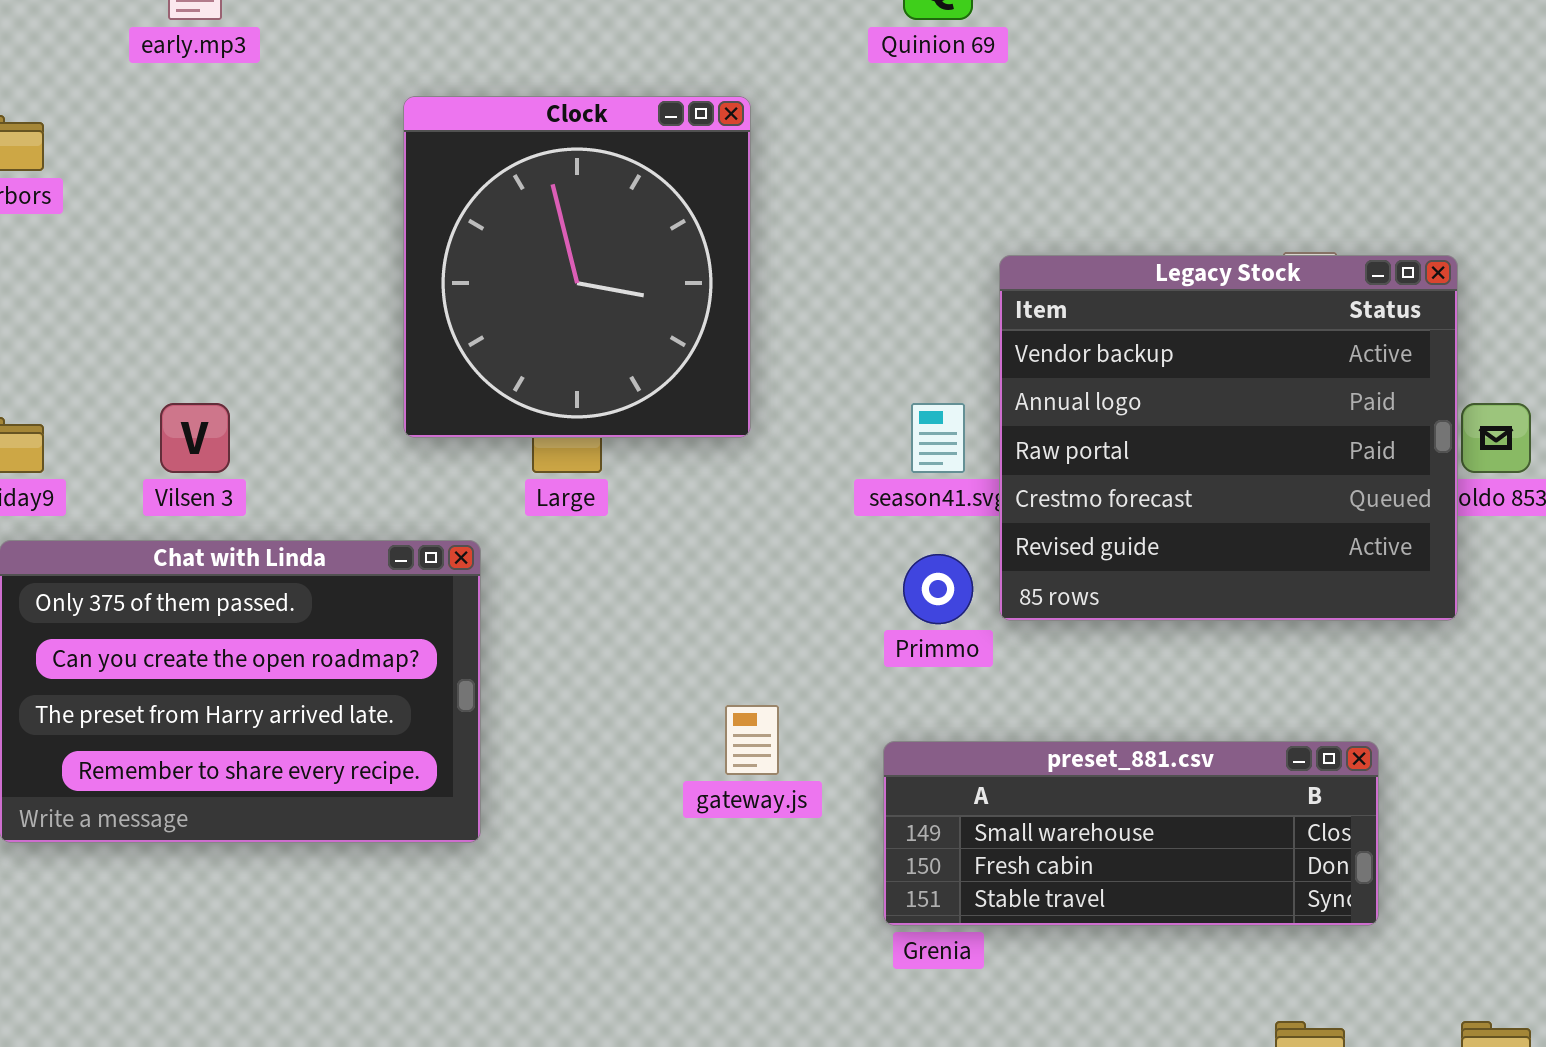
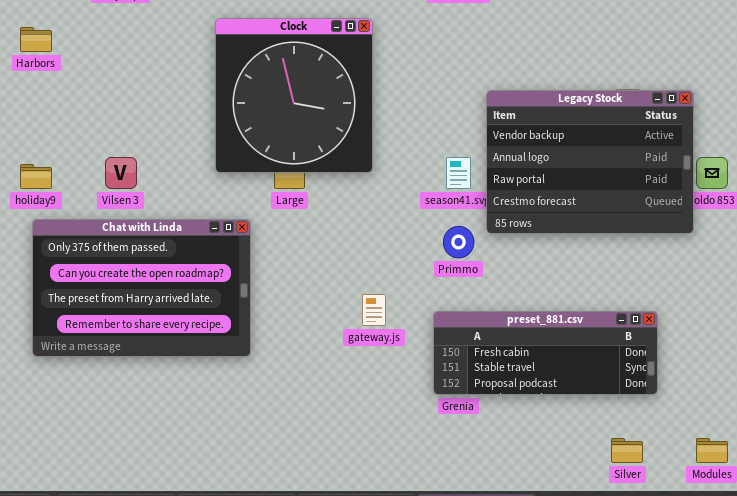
Legacy Stock: [999,255,1458,621] -> [486,90,694,234], resized
preset_881.csv: [883,741,1379,926] -> [433,311,658,395], scrolled down 1 row

